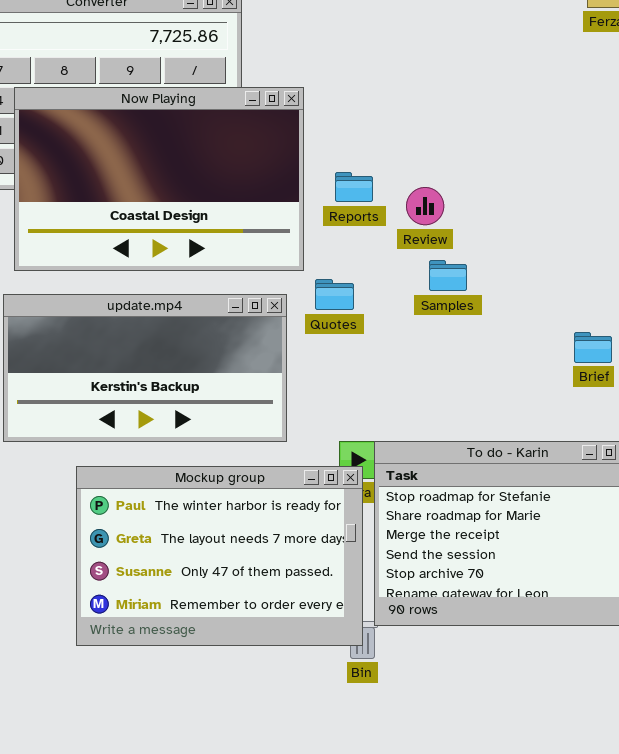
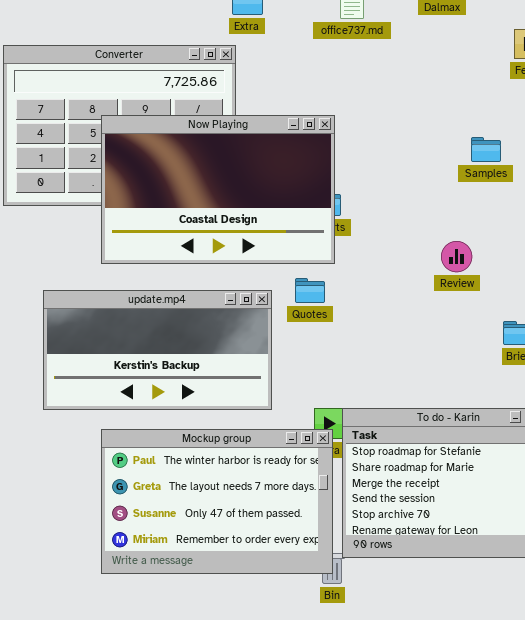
Now Playing: [14,87,304,271] -> [101,115,335,264], moved
Review: [406,187,444,225] -> [441,241,472,272], moved
Samples: [429,260,467,291] -> [471,137,501,162], moved

